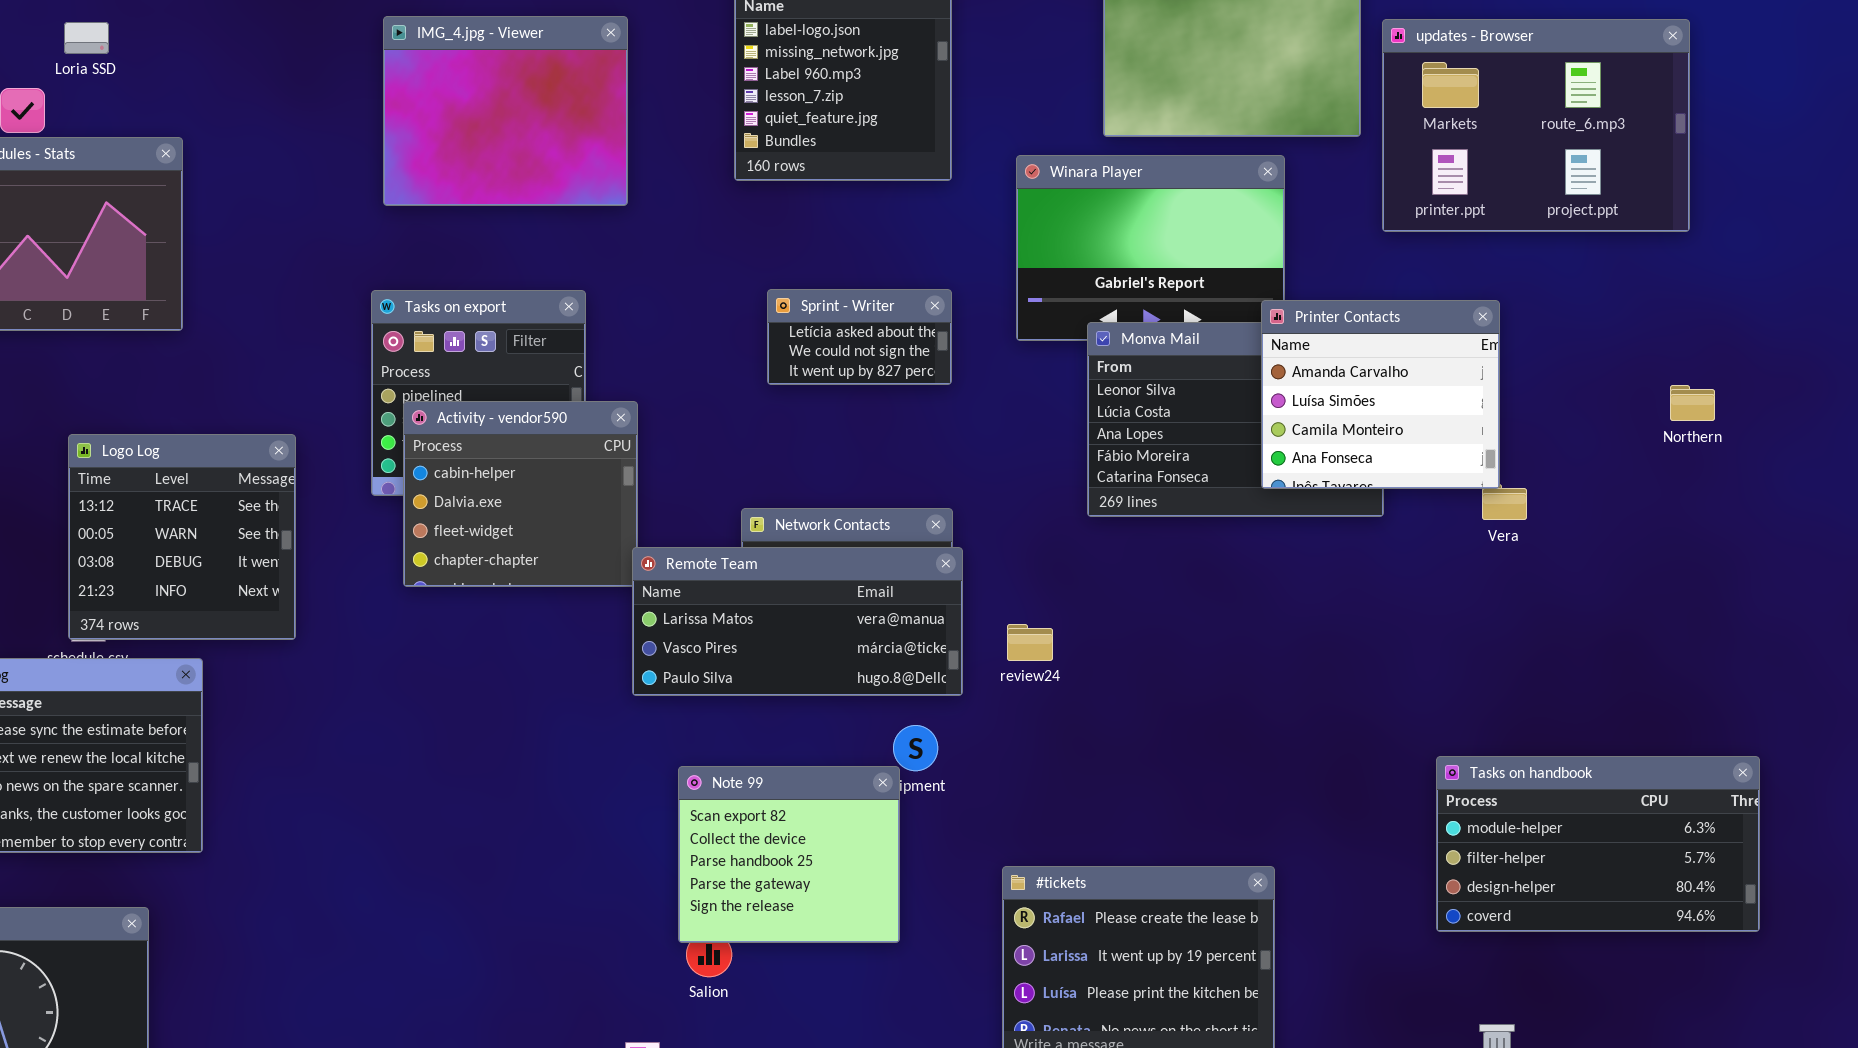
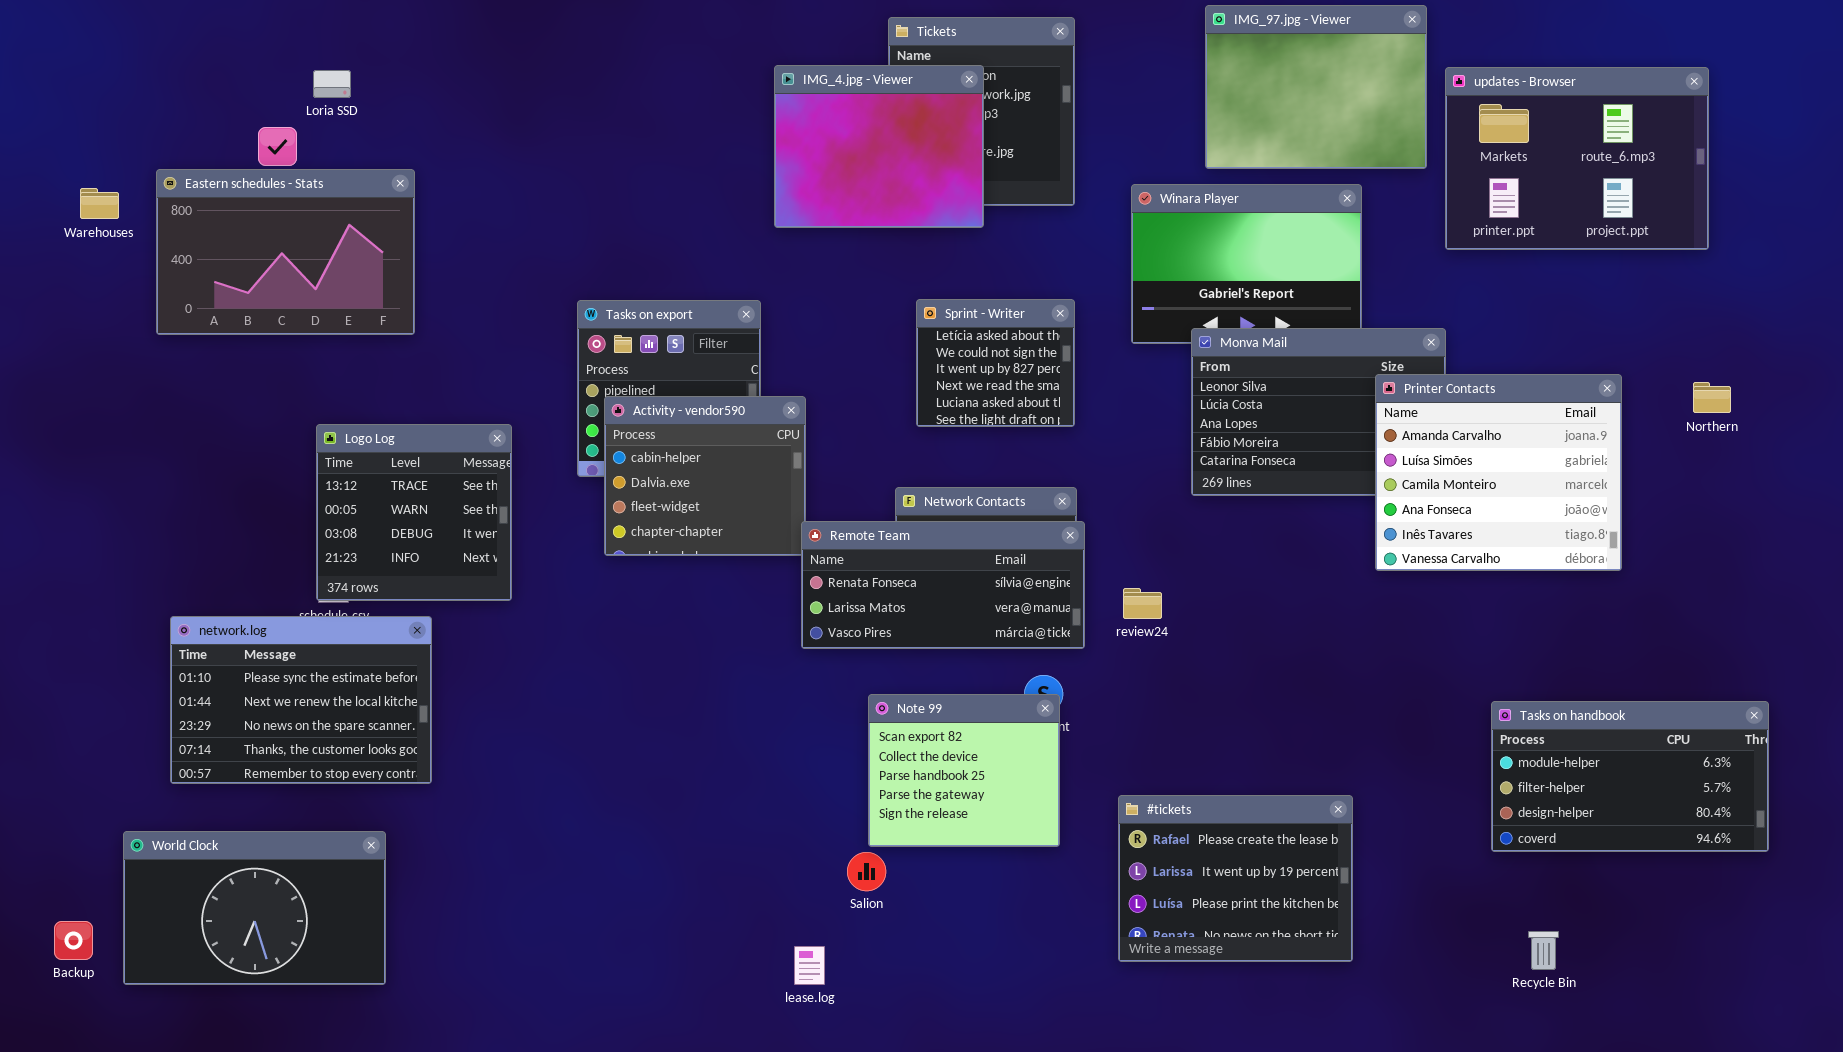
IMG_4.jpg - Viewer: [383,16,628,206] -> [774,65,984,228], moved
Sprint - Writer: [767,289,952,385] -> [916,299,1075,427], resized
Printer Contacts: [1261,300,1500,489] -> [1375,374,1622,571], moved, resized
Remote Team: [632,547,963,696] -> [801,521,1085,649], scrolled up 1 row
Note 99: [678,766,900,943] -> [868,694,1060,847], moved

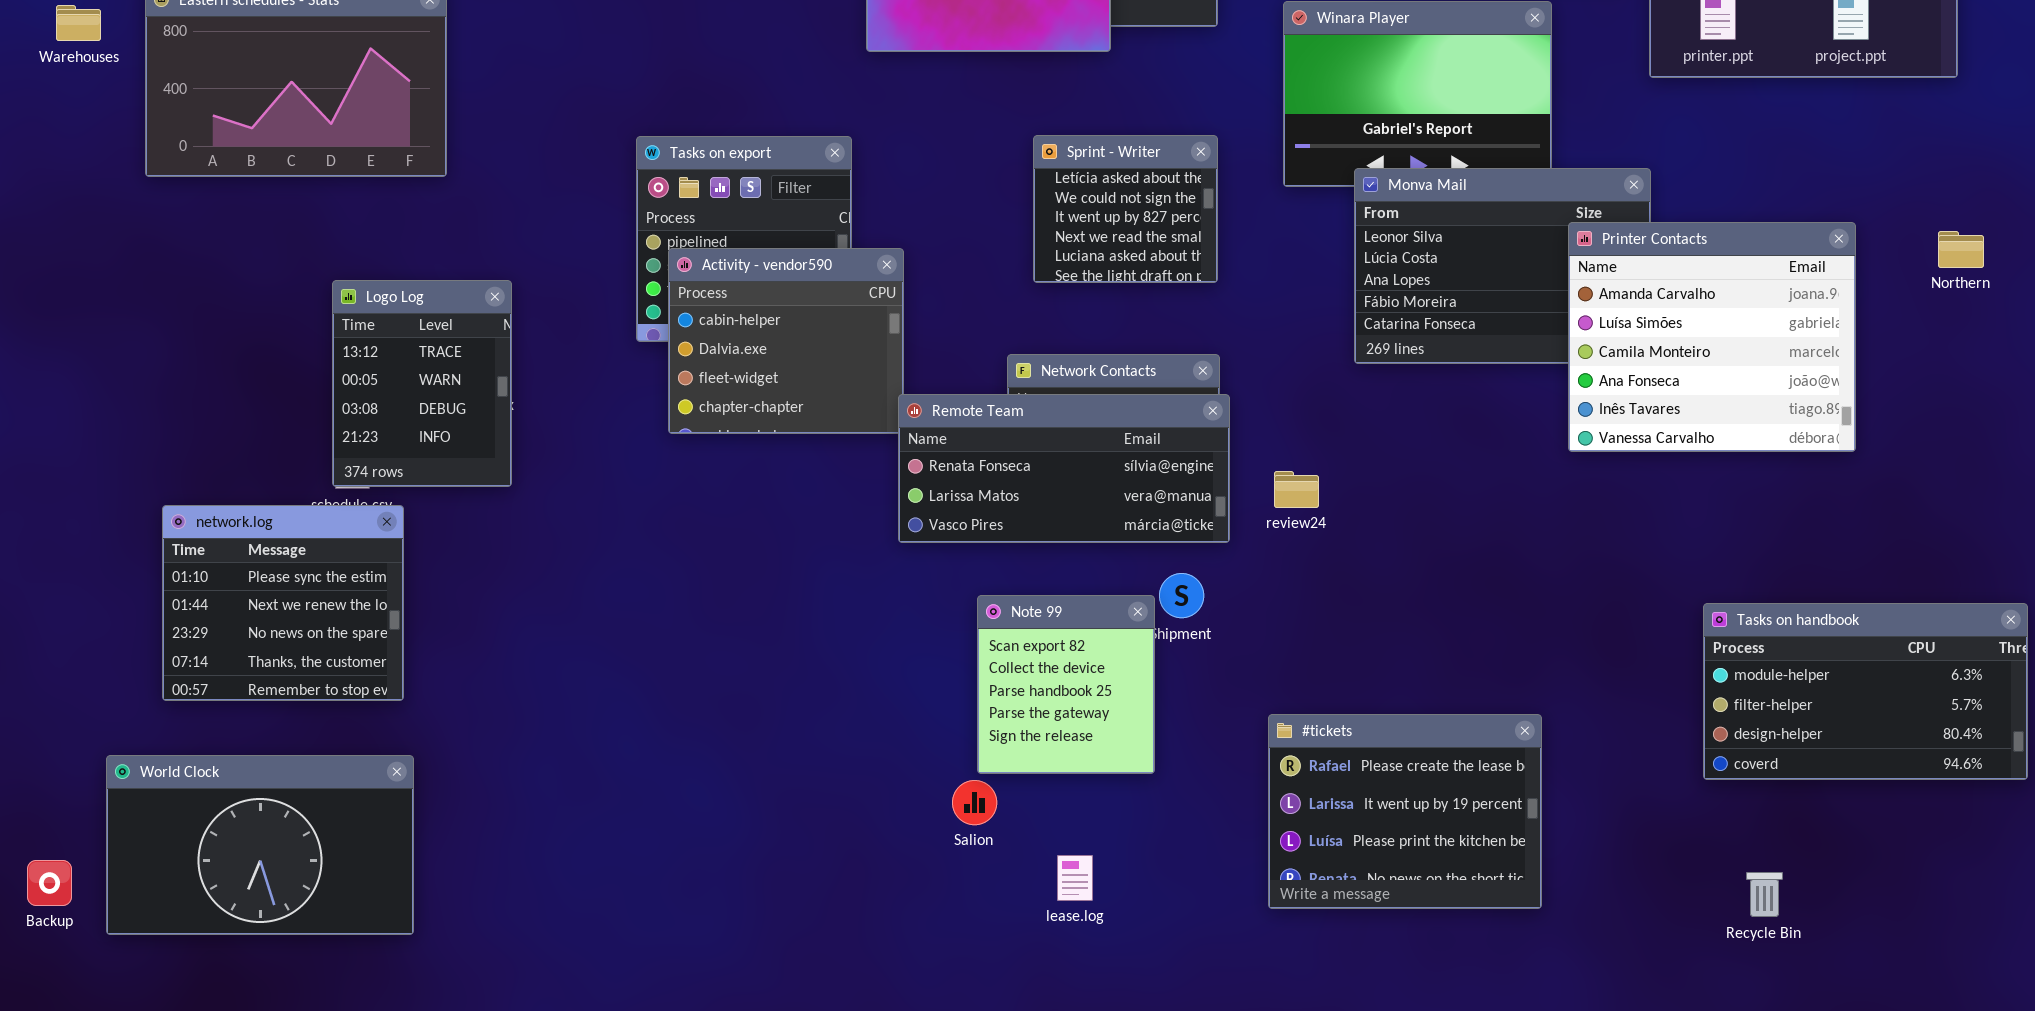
Logo Log: [316,424,512,601] -> [332,280,512,487], resized
network.log: [170,616,432,784] -> [162,505,404,701], resized
Note 99: [868,694,1060,847] -> [977,595,1155,774], resized
lease.log: [794,946,825,985] -> [1057,855,1093,901], moved

